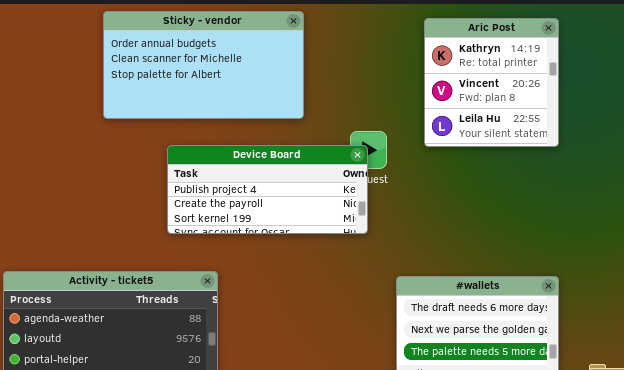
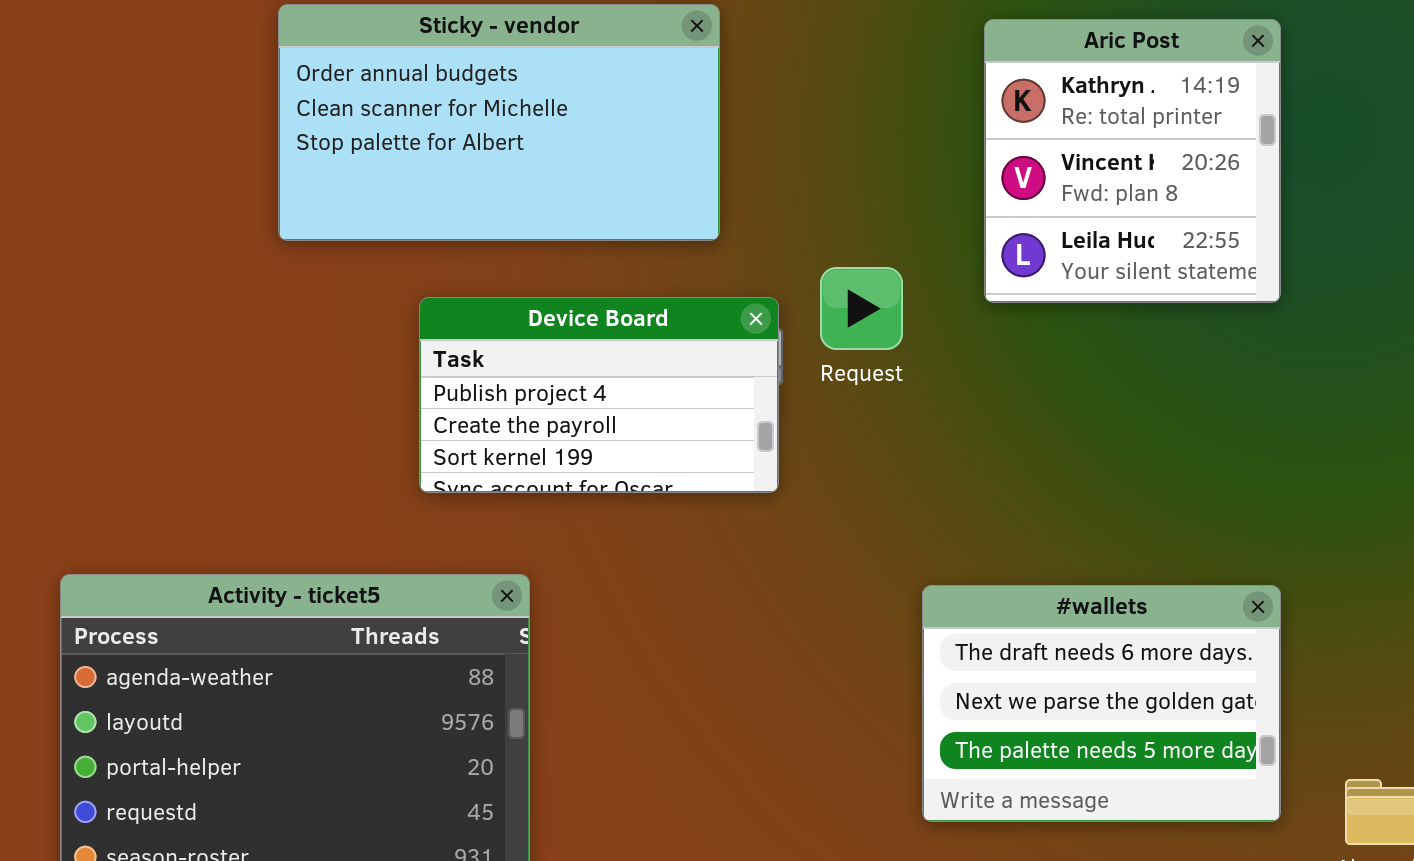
Device Board: [167,145,368,234] -> [419,297,779,493], resized

